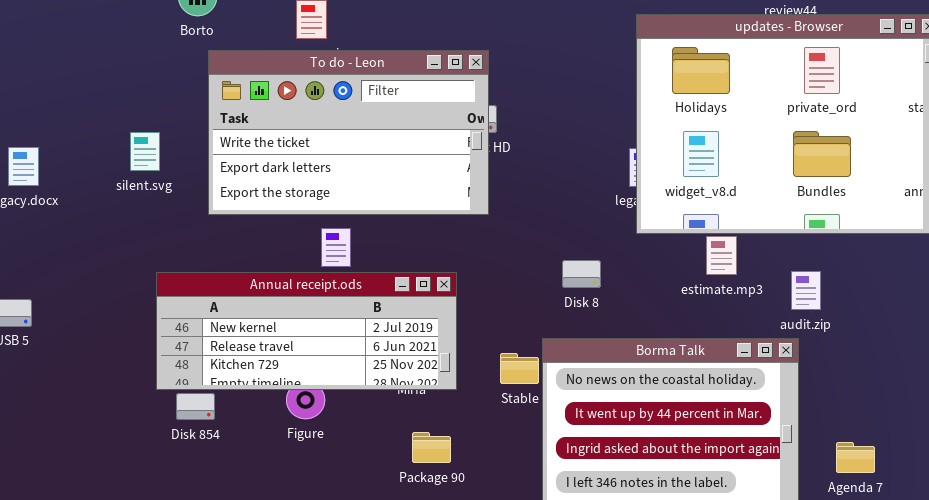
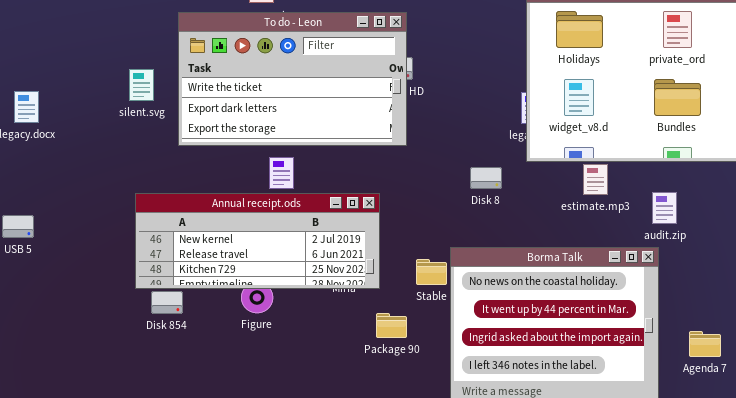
silent.svg: [130,132,160,171] -> [129,69,154,101], moved
Disk 8: [562,260,601,288] -> [470,167,502,189], moved
Package 90: [412,432,451,463] -> [376,313,407,338], moved

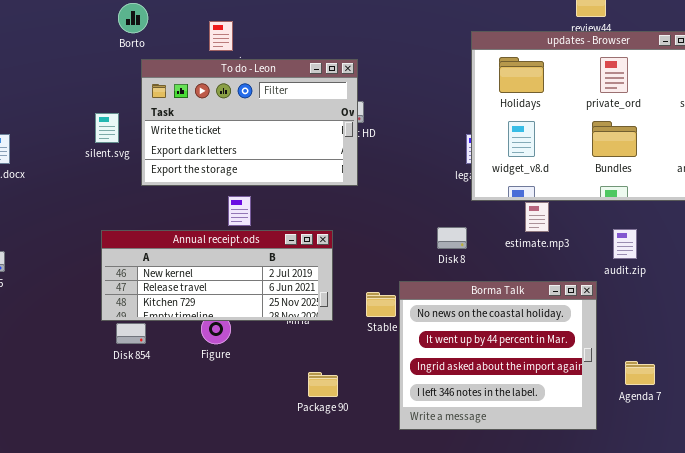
Disk 8: [470,167,502,189] -> [437,227,467,249], moved
audit.zip: [652,192,677,224] -> [613,229,637,259], moved
Package 90: [376,313,407,338] -> [308,372,338,397], moved

